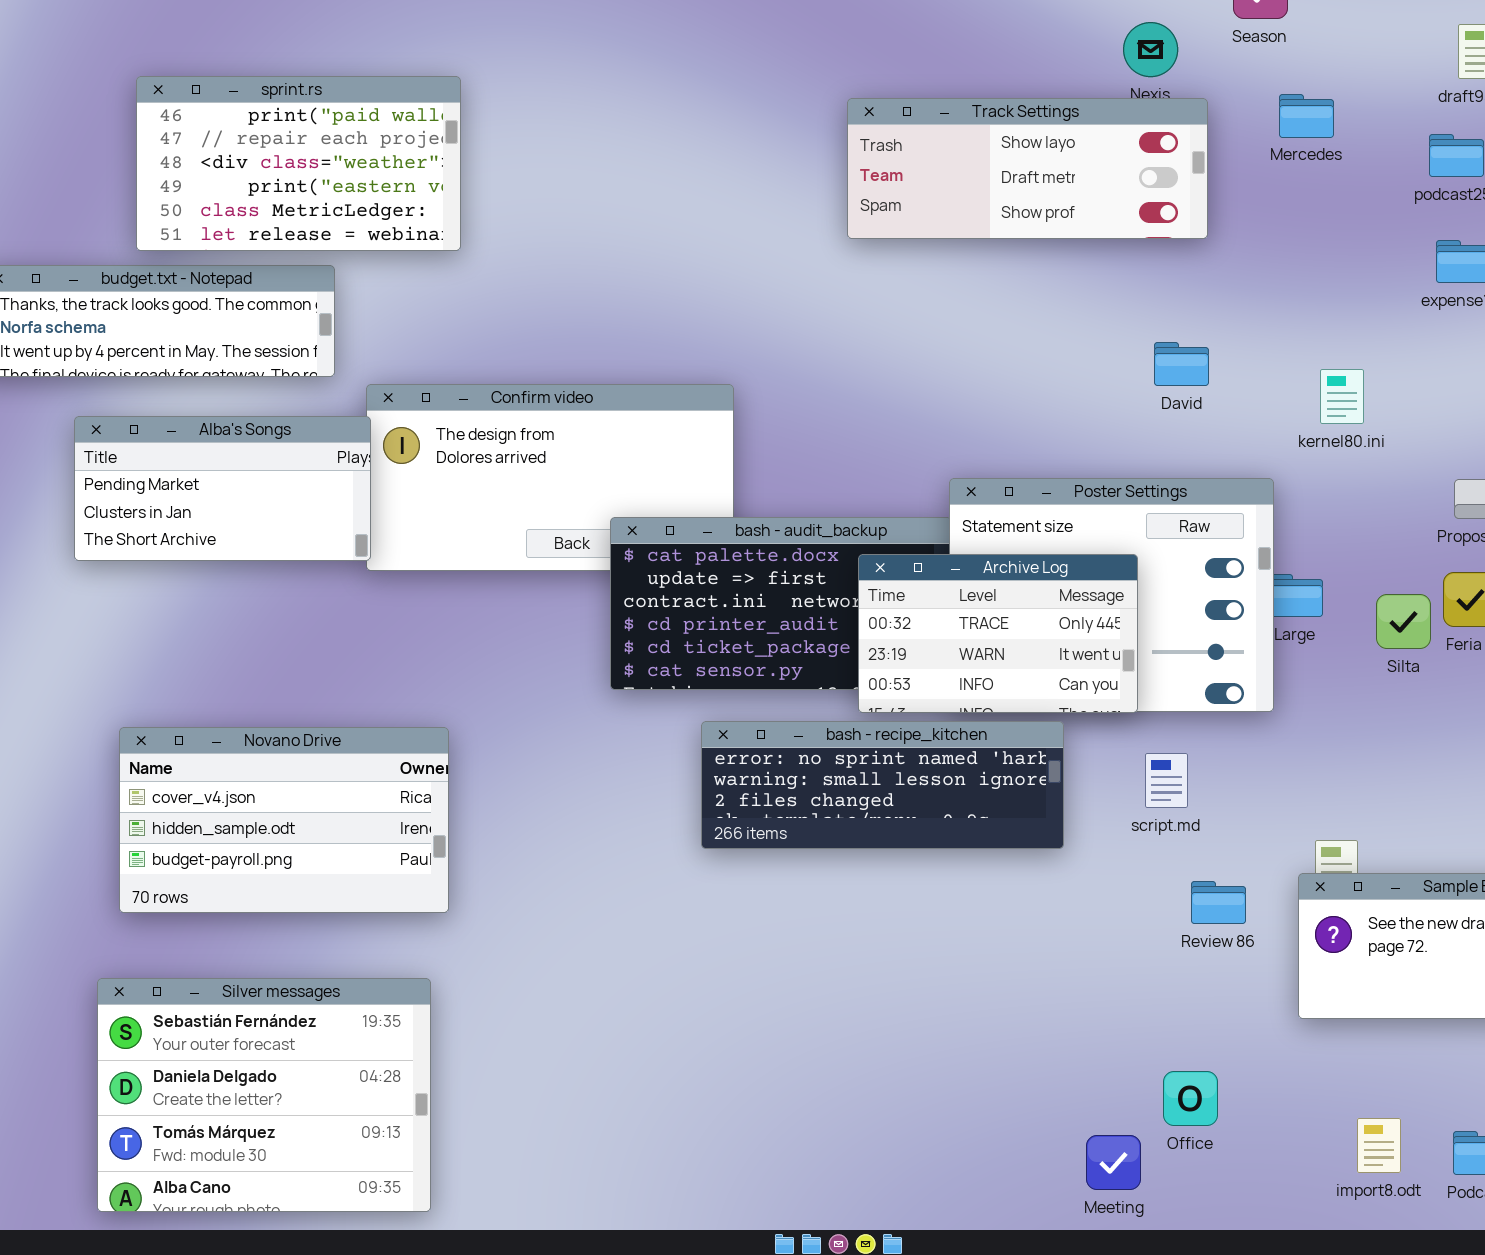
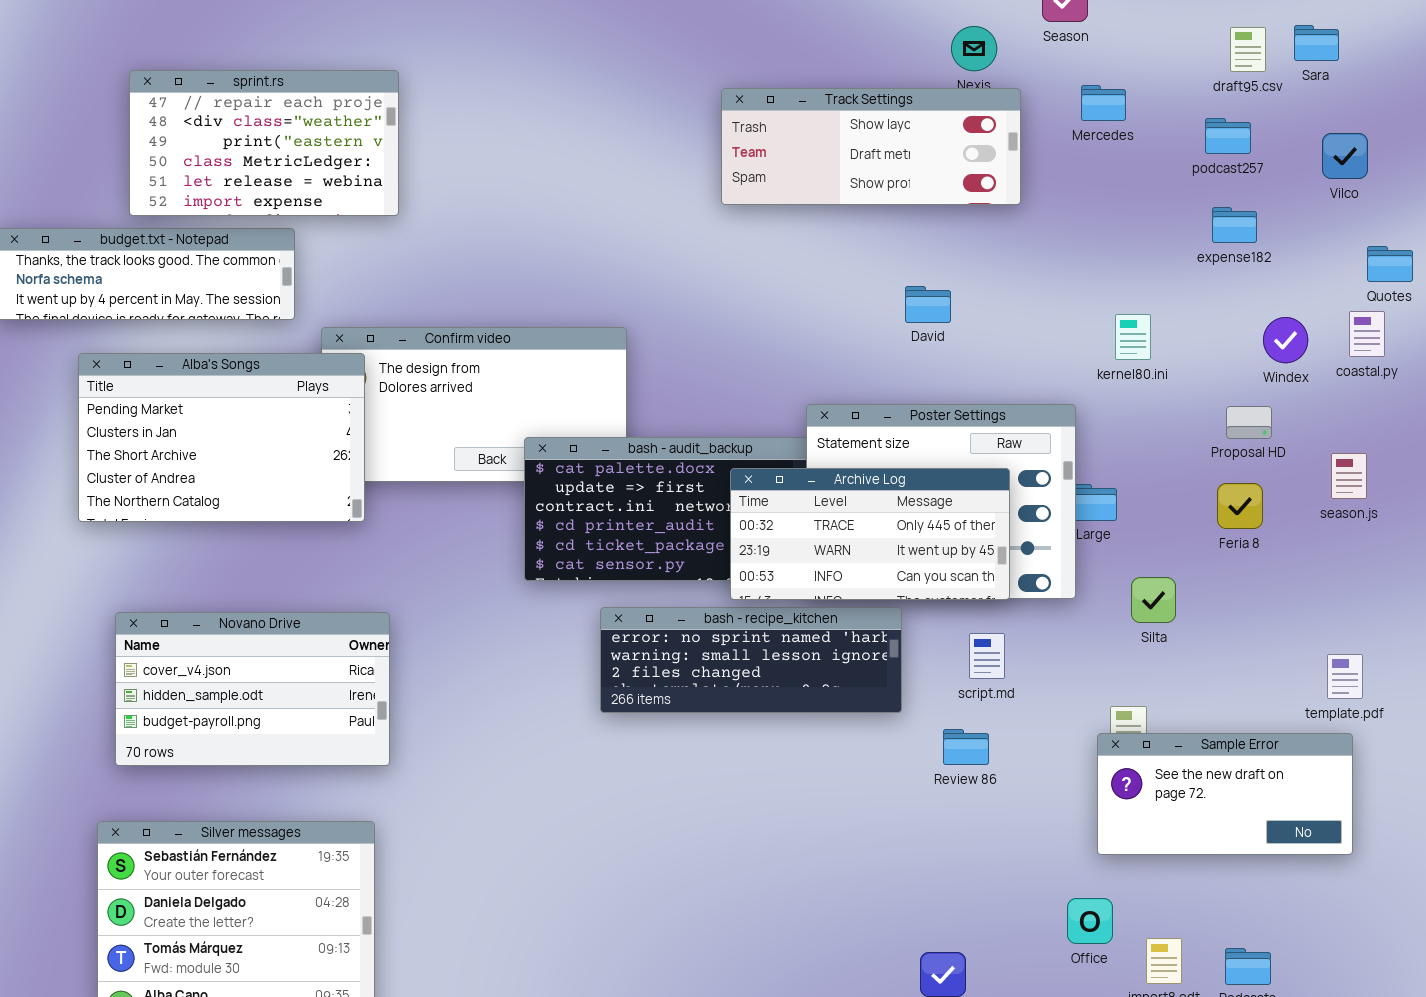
sprint.rs: [136,76,461,251] -> [129,70,399,216], scrolled down 1 row
David: [1154,342,1209,386] -> [905,286,951,323], moved
Alba's Songs: [74,416,371,561] -> [78,353,365,522], resized
Archive Log: [858,554,1138,713] -> [730,468,1010,600], resized
Silta: [1376,594,1431,649] -> [1131,577,1176,623], moved
Review 86: [1191,881,1246,924] -> [943,729,989,765], moved
Office: [1163,1071,1218,1126] -> [1067,898,1113,944], moved

